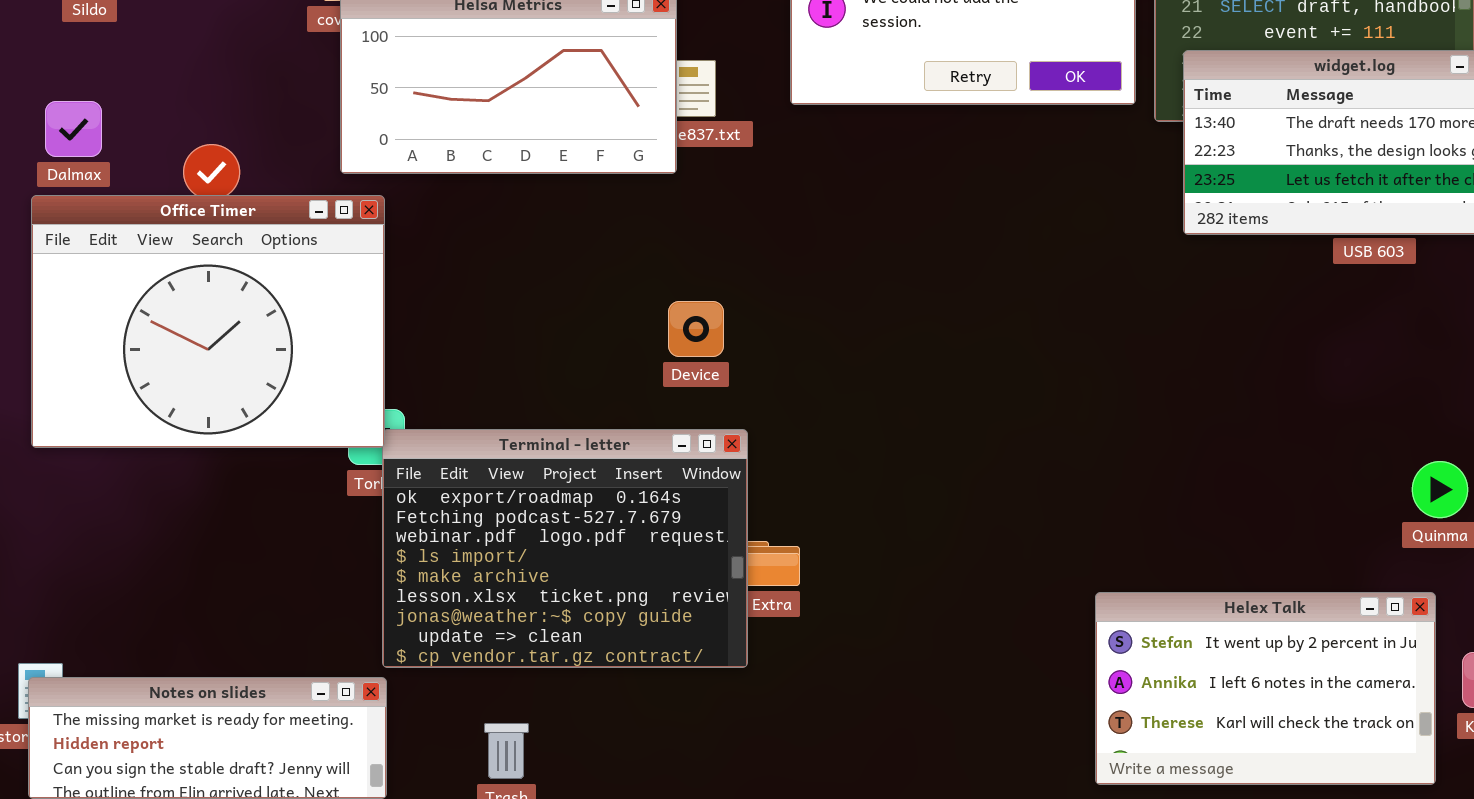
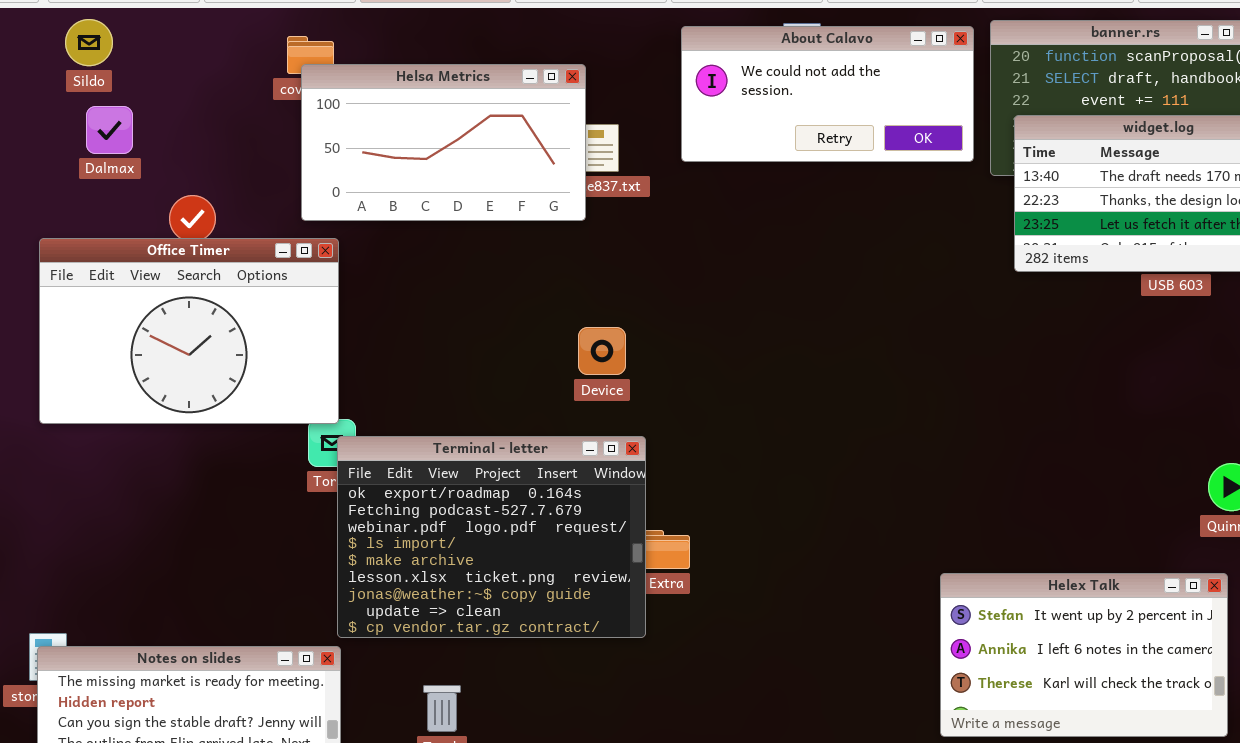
Dalmax: [45,101,102,157] -> [86,106,133,154], moved
Office Timer: [31,195,385,448] -> [39,238,339,424], resized

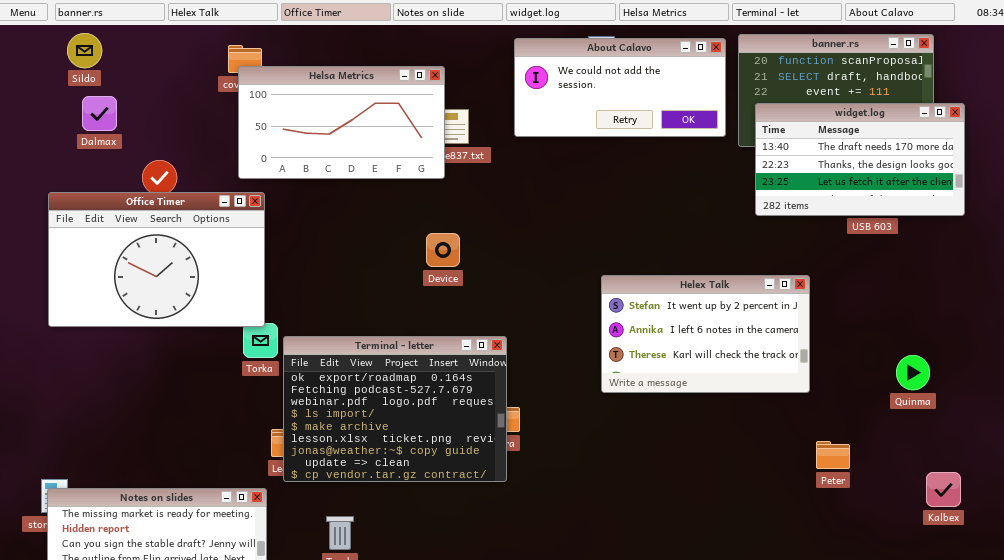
Device: [578,327,626,375] -> [426,233,460,267], moved
Terminal - letter: [337,436,646,638] -> [283,336,507,482], moved
Helex Talk: [940,573,1228,737] -> [601,275,810,393], moved

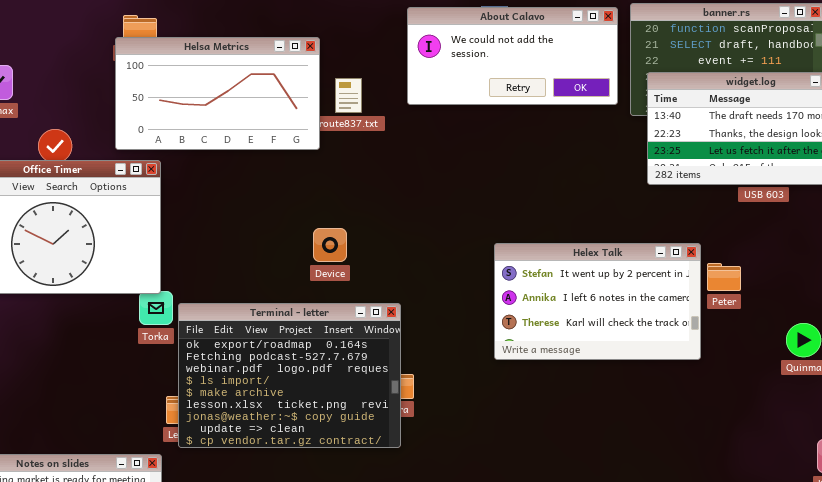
Helsa Metrics: [238,66,445,179] -> [115,37,320,150], moved
Device: [426,233,460,267] -> [313,228,347,262], moved
Peter: [816,441,850,469] -> [707,263,741,291], moved

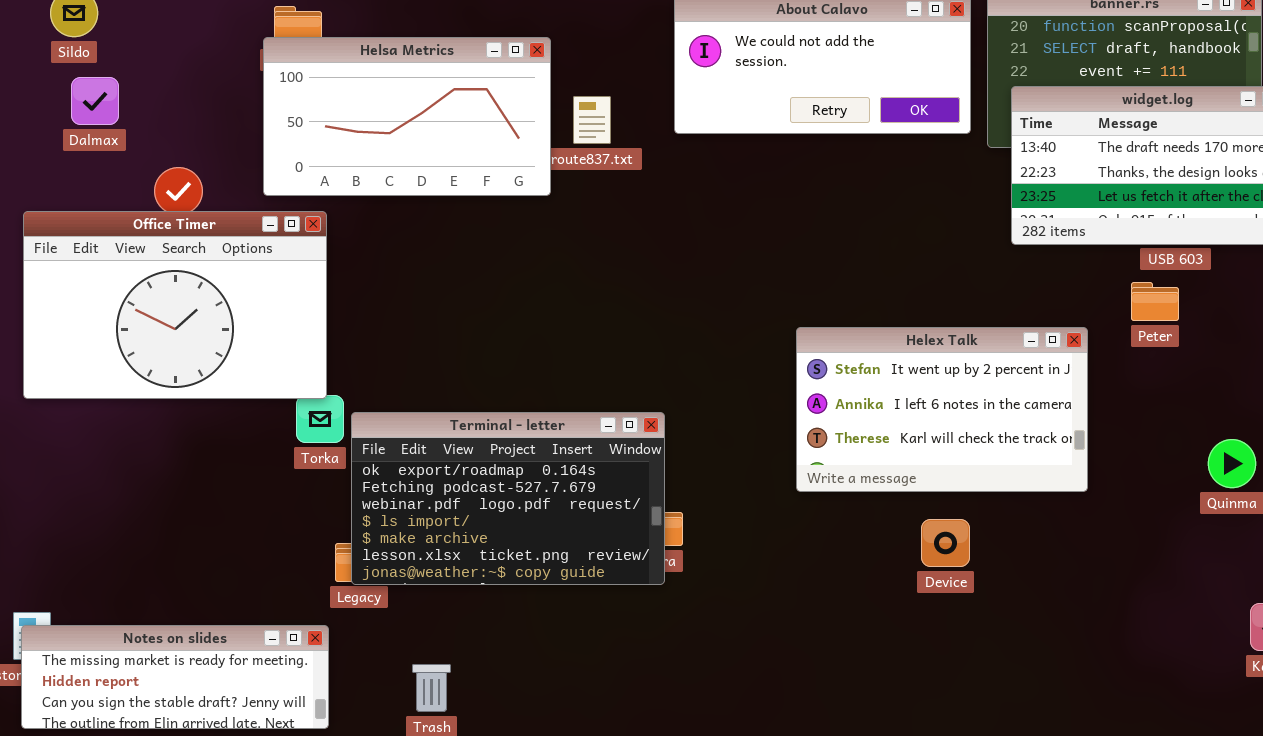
Device: [313,228,347,262] -> [921,519,970,567], moved
Peter: [707,263,741,291] -> [1131,282,1179,321], moved
Terminal - letter: [178,303,401,448] -> [351,412,665,585], resized

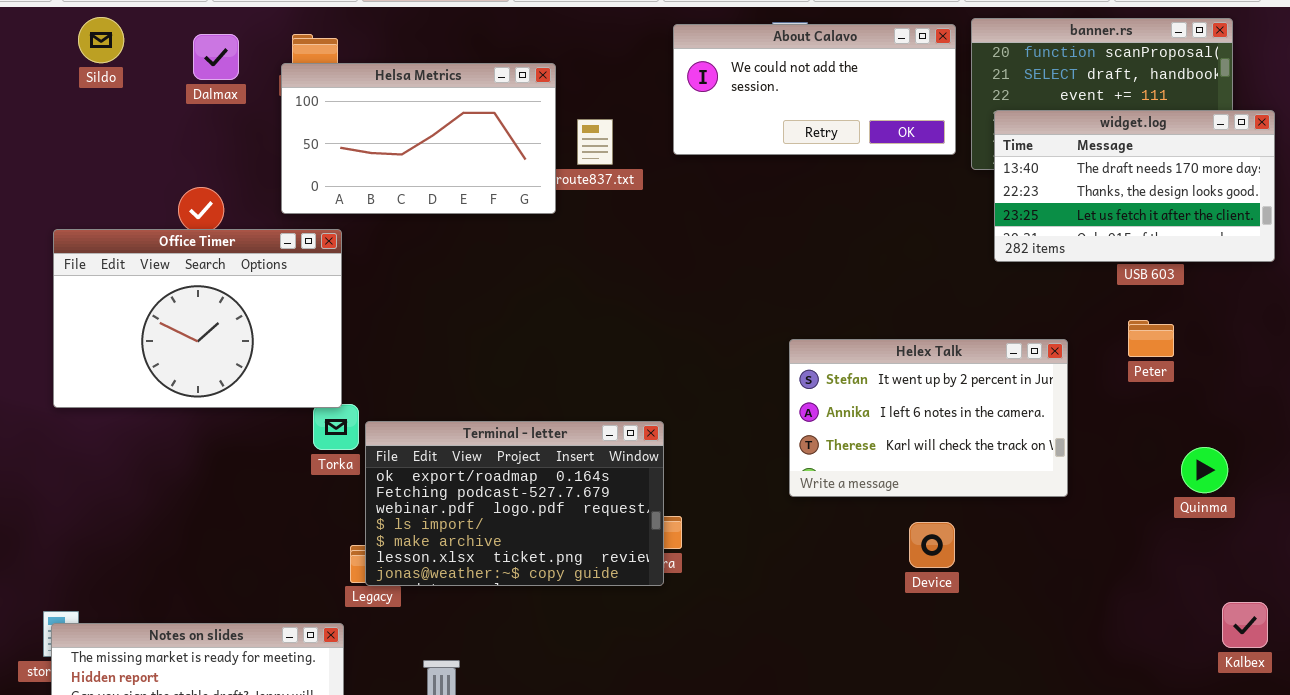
Dalmax: [71,77,119,125] -> [193,34,239,80], moved
Peter: [1131,282,1179,321] -> [1128,320,1174,357], moved

